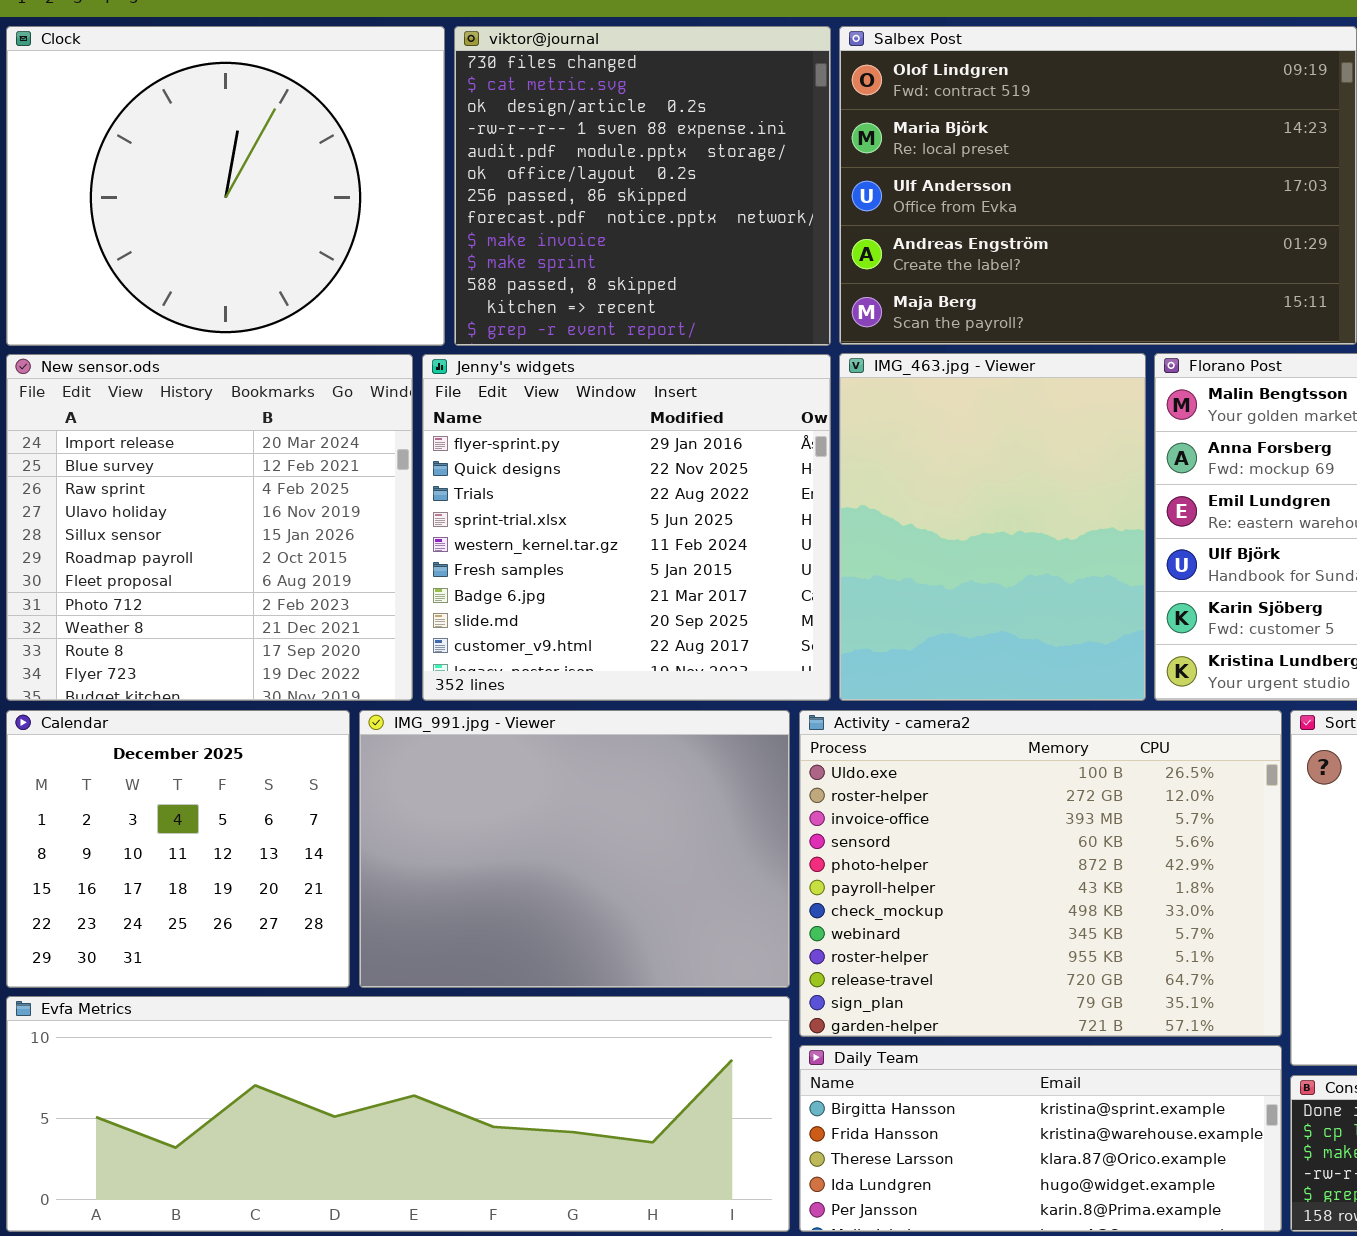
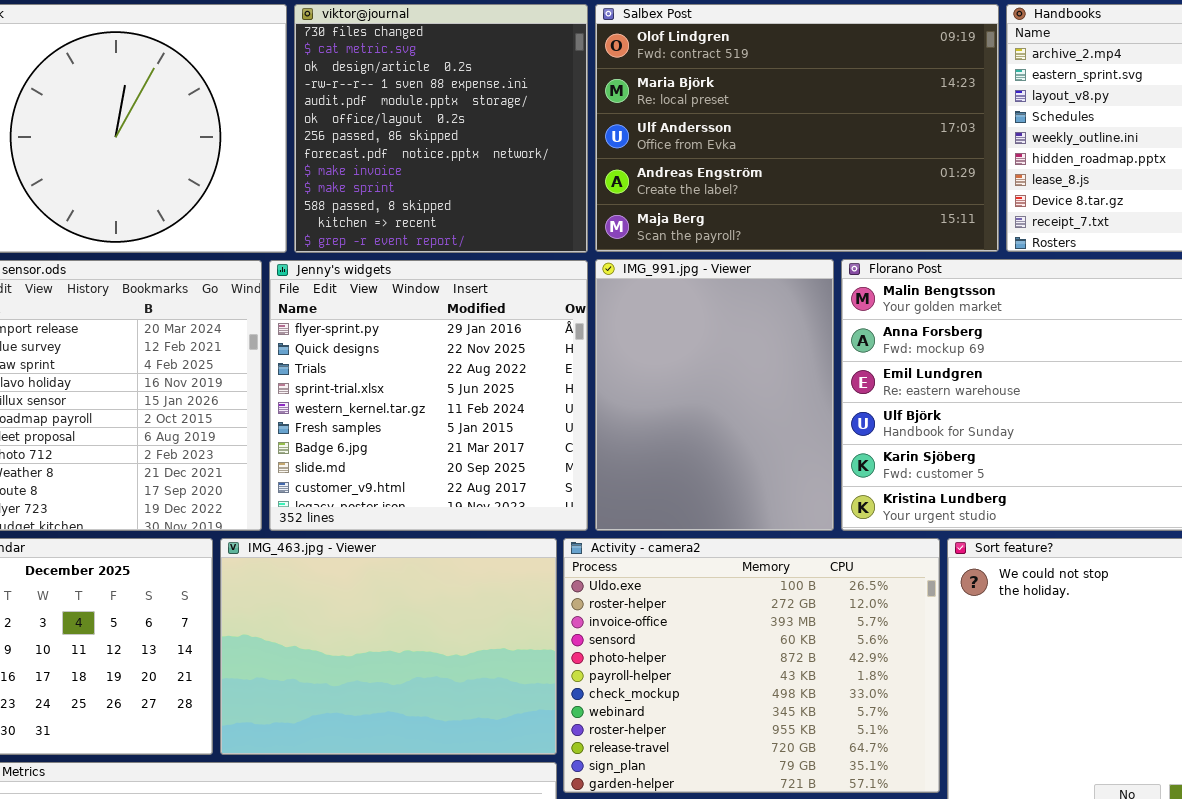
IMG_463.jpg - Viewer: [839,353,1146,701] -> [220,538,557,755], moved, resized
IMG_991.jpg - Viewer: [359,710,790,988] -> [595,259,834,531], moved, resized

